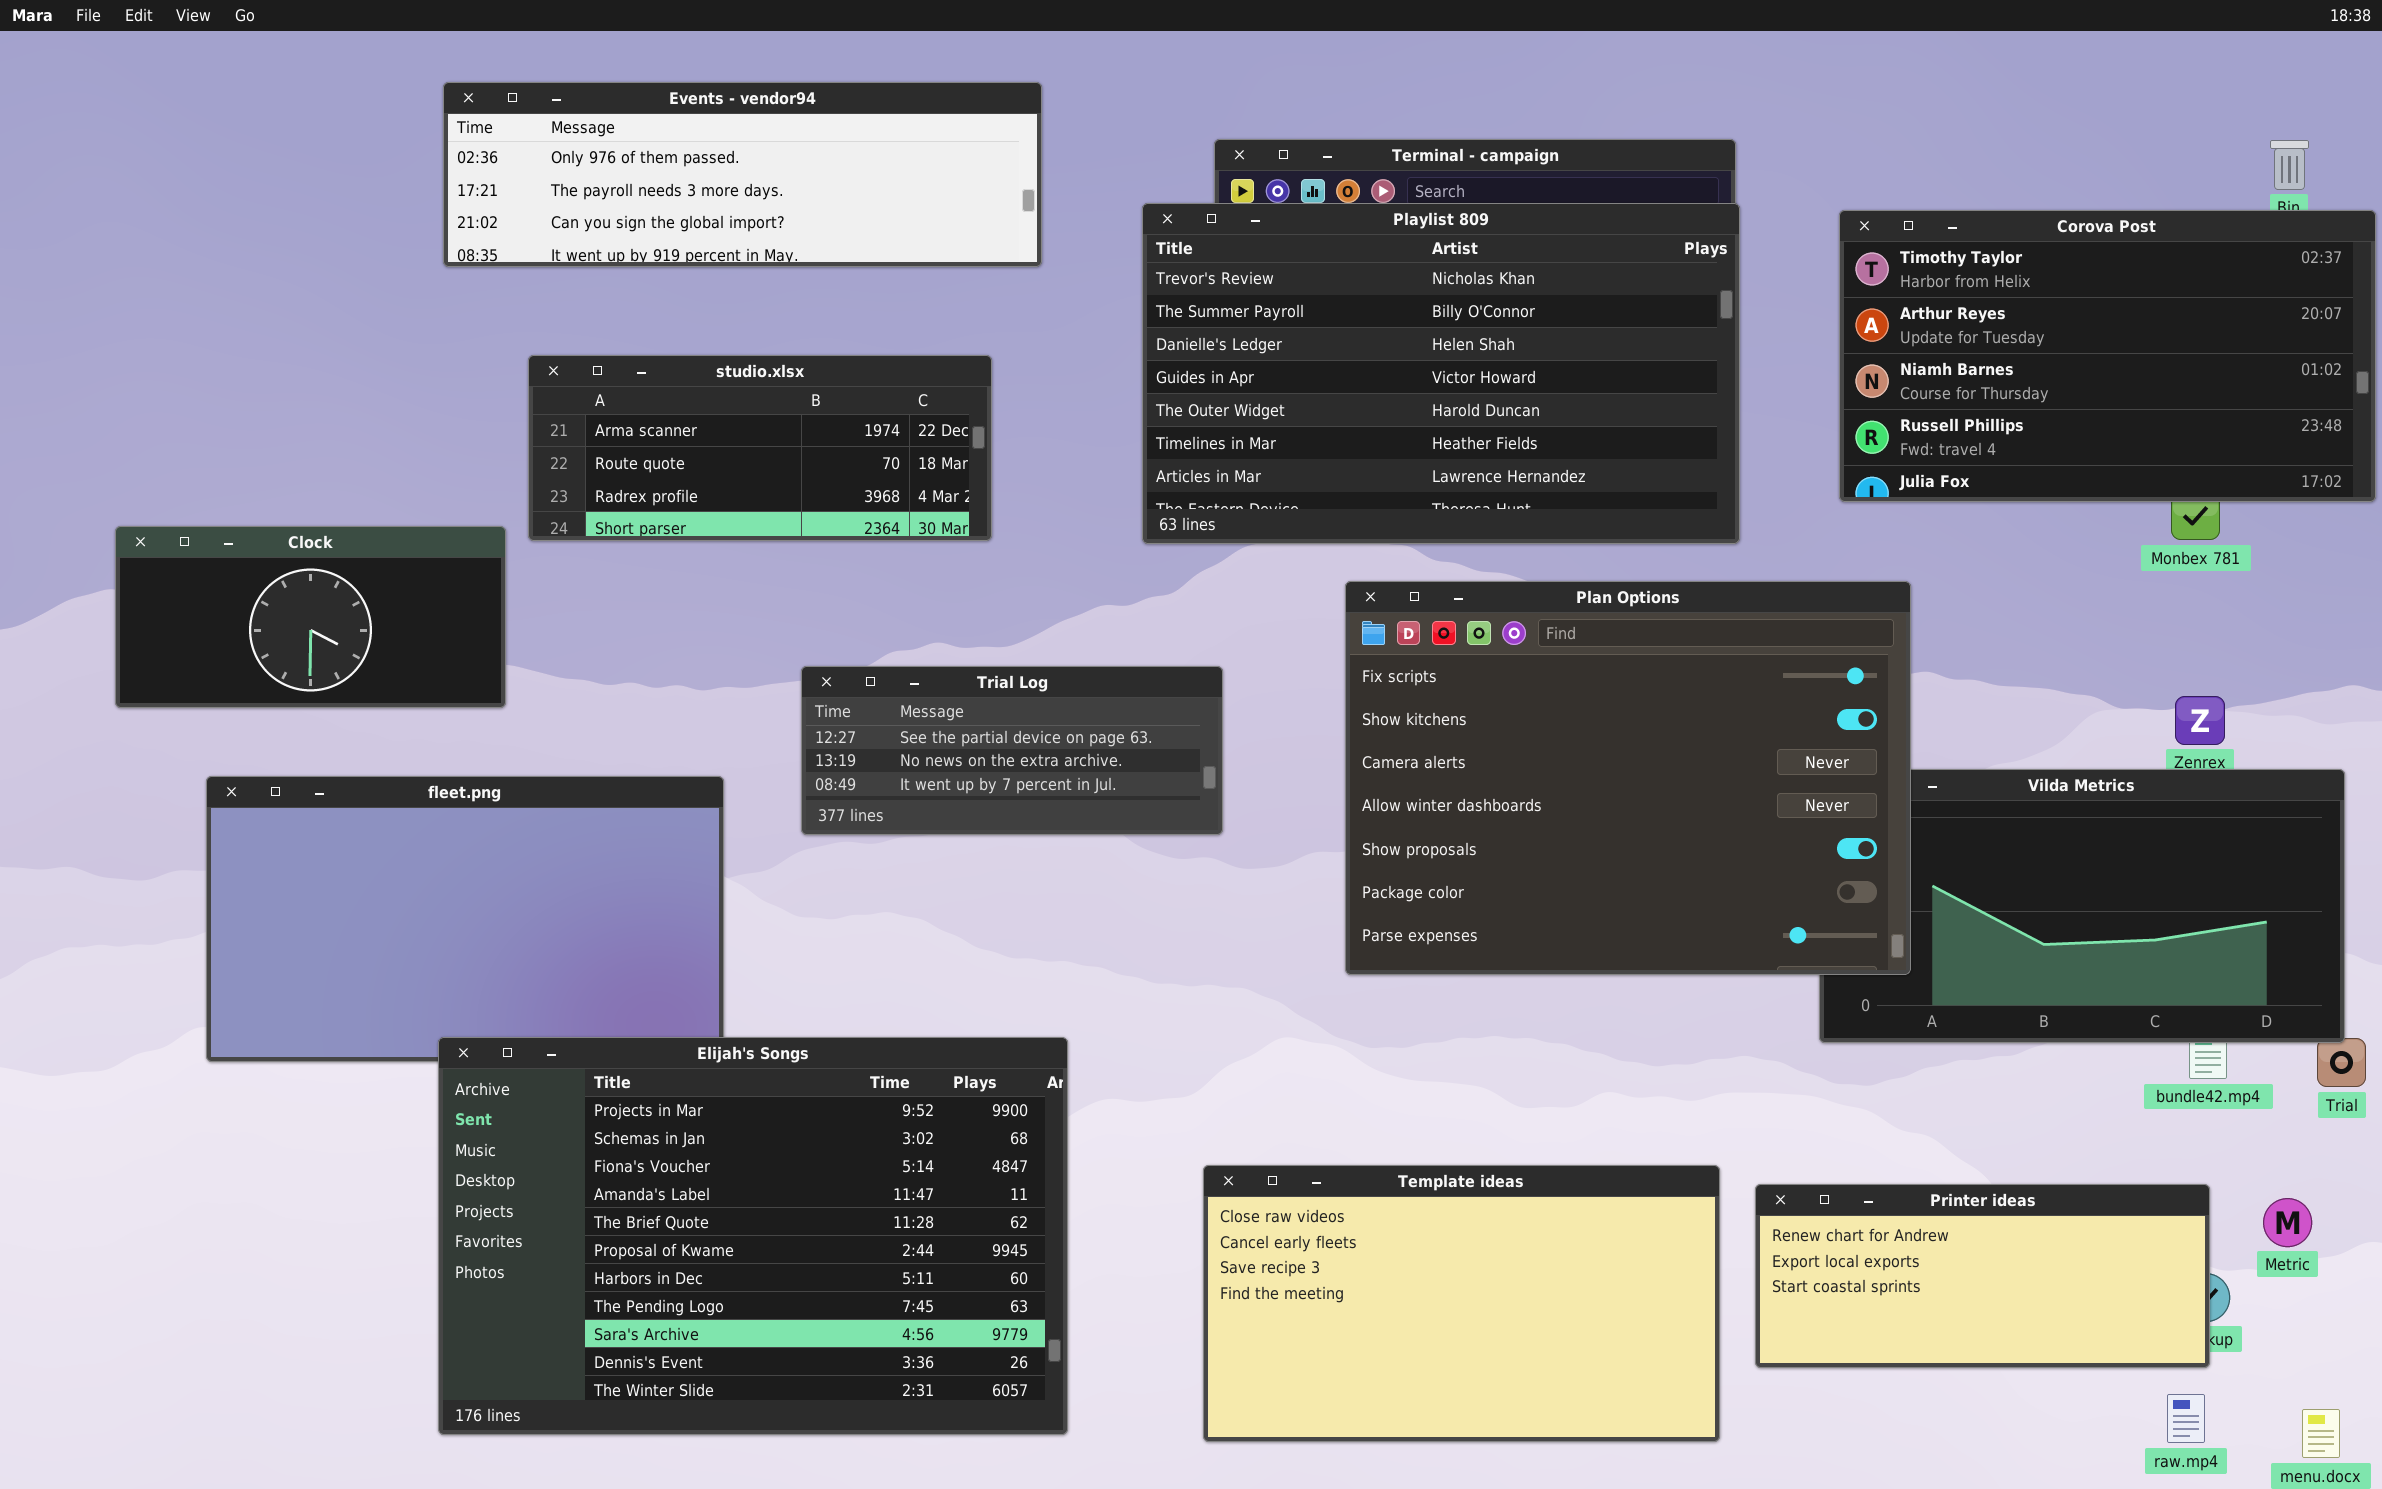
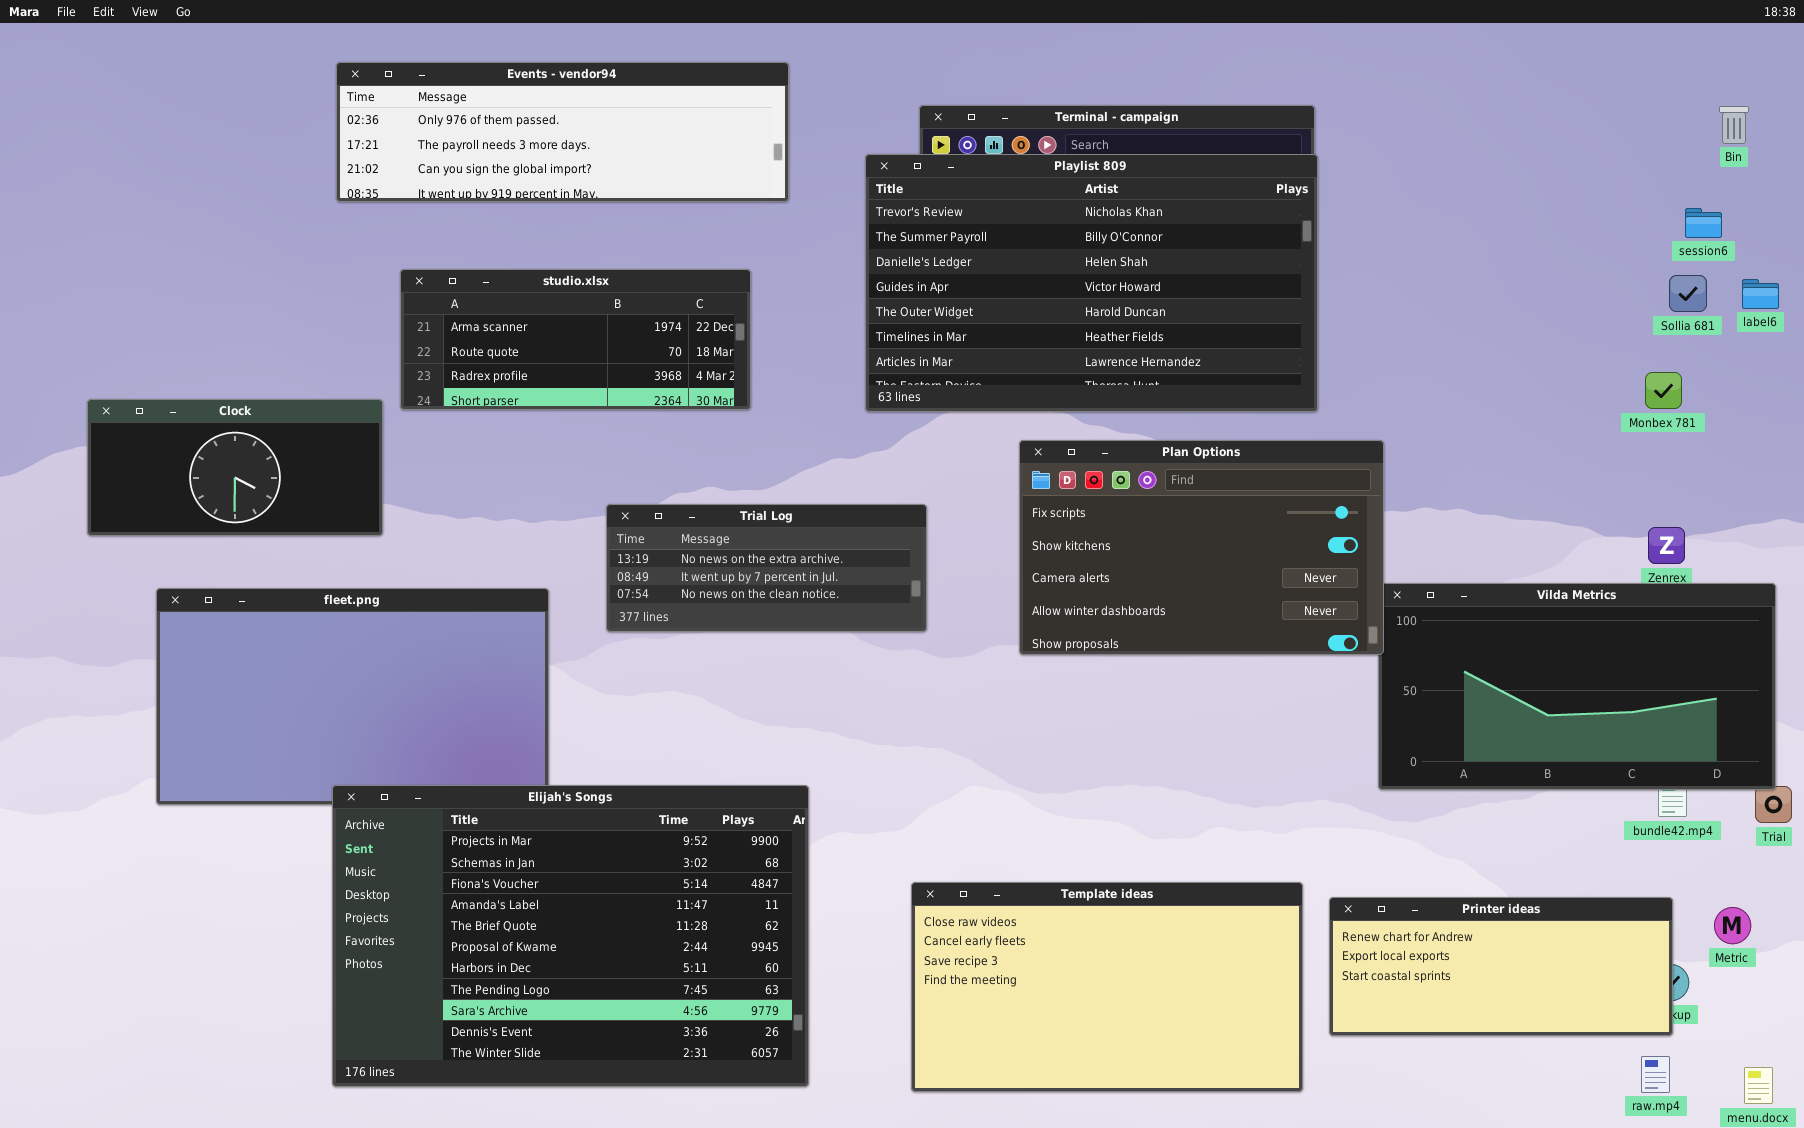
Corova Post: [1839,210,2376,502] -> none, closed
Plan Options: [1345,581,1911,975] -> [1019,440,1384,655], resized
Trial Log: [801,666,1223,835] -> [606,504,927,632], scrolled down 1 row

